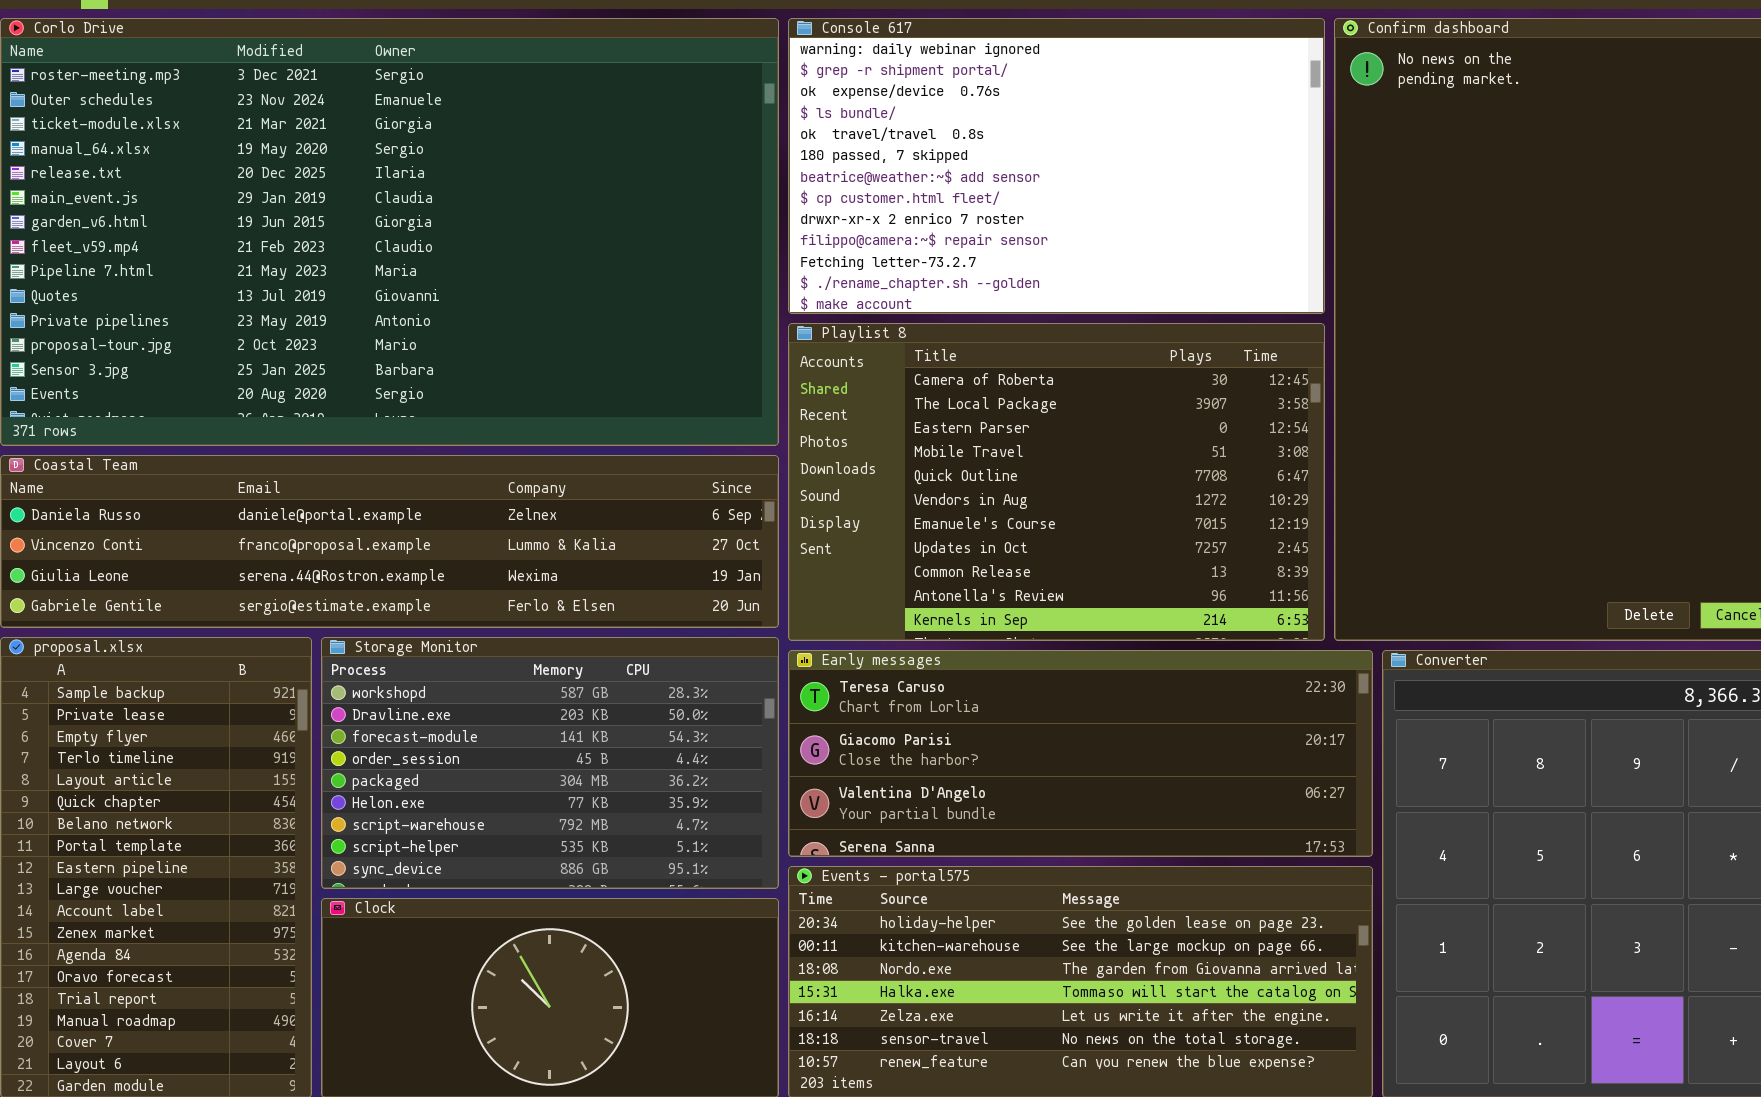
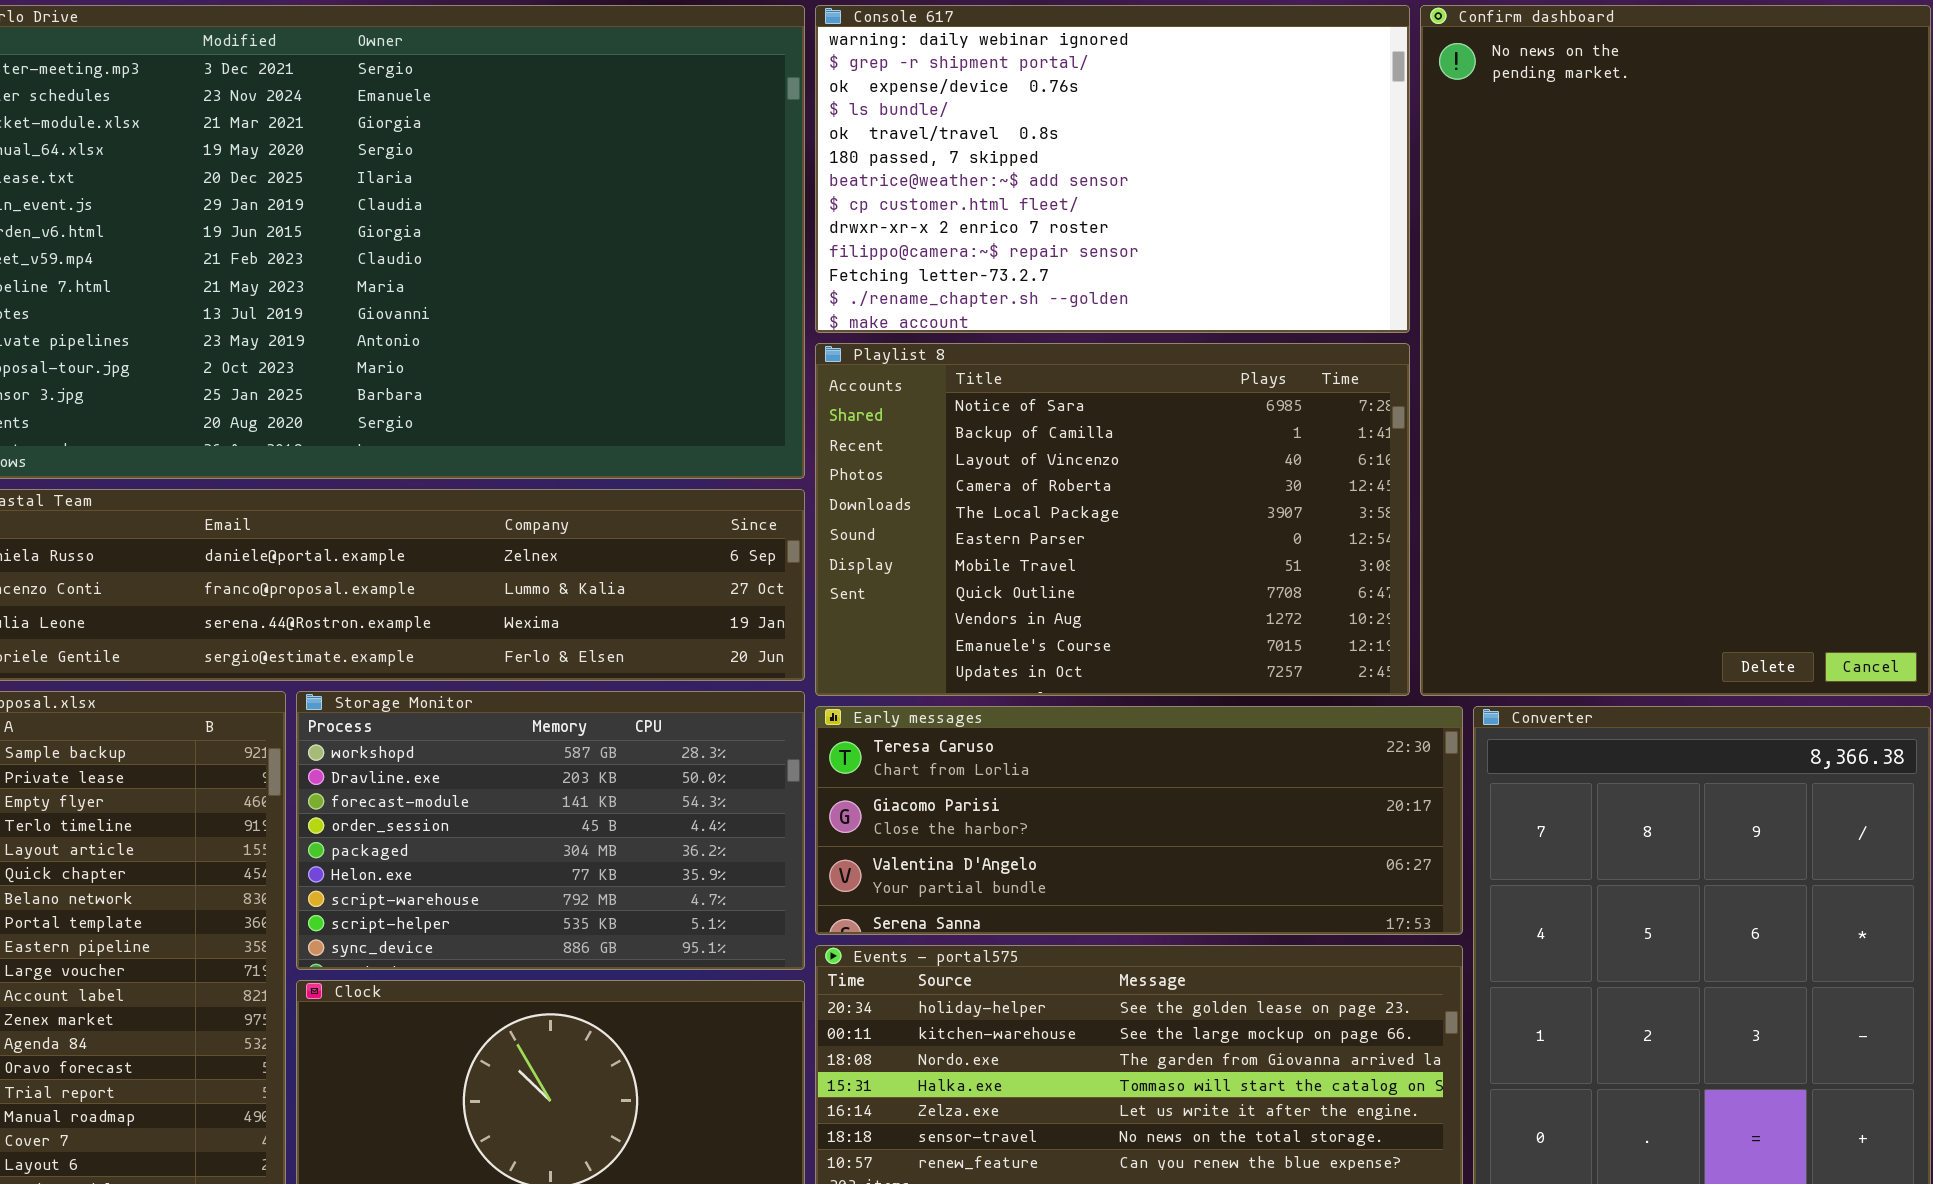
Playlist 8: [788,323,1325,641] -> [815,343,1410,696], scrolled up 3 rows

